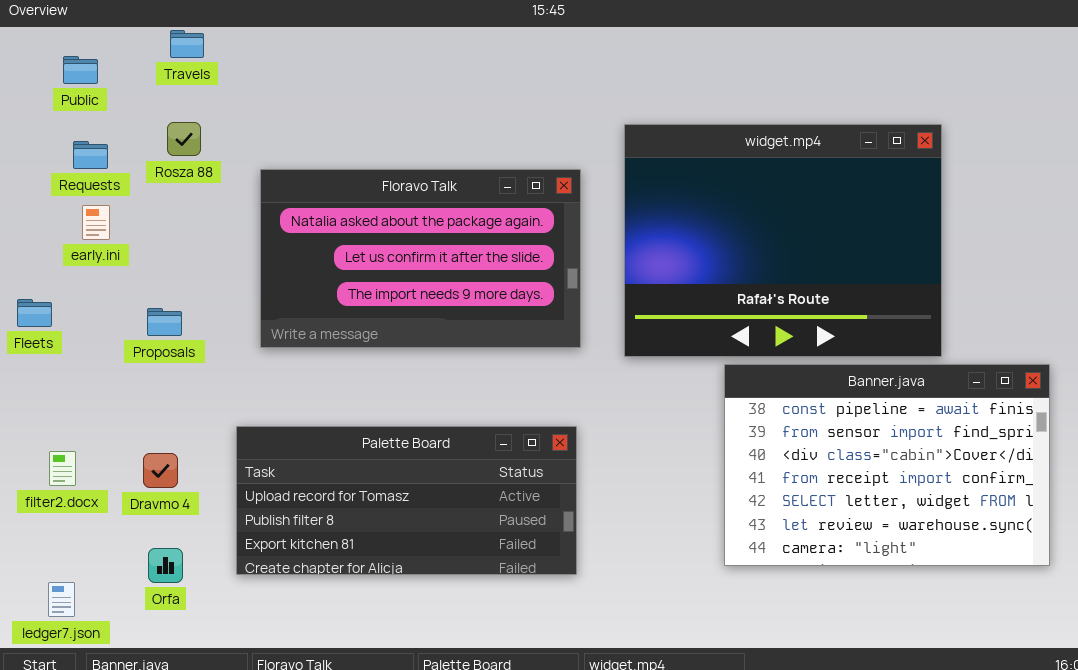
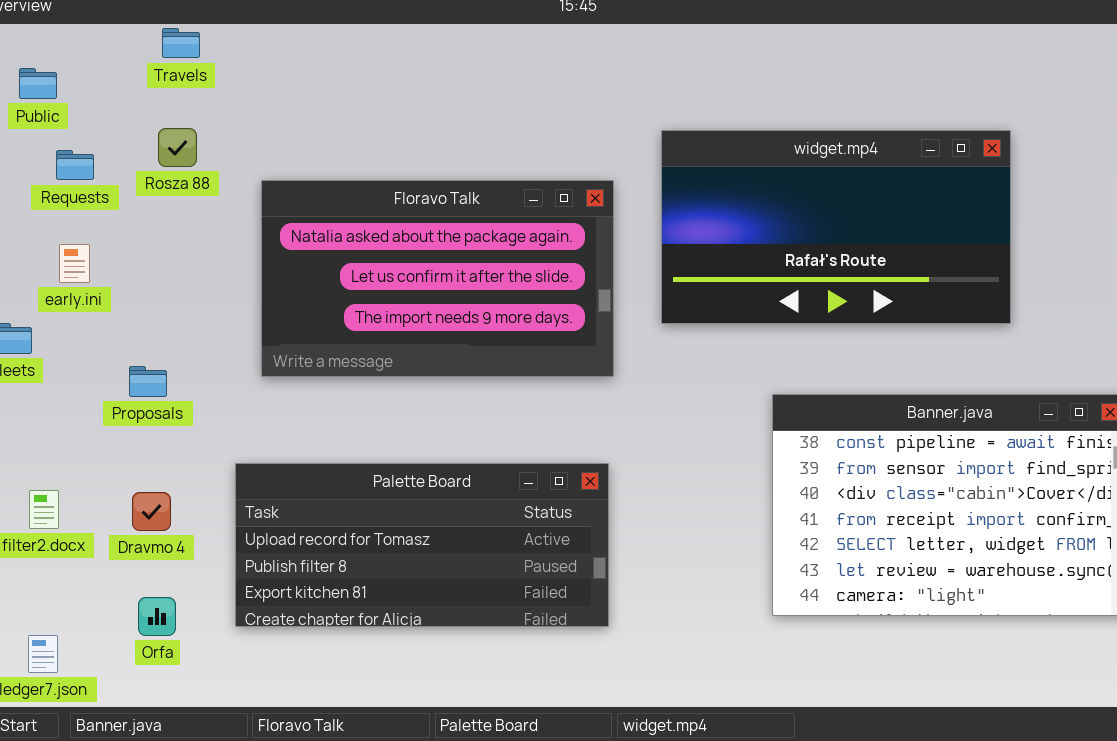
Public: [63,56,98,84] -> [19,68,57,99], moved
widget.mp4: [624,124,942,357] -> [661,130,1011,324], resized
early.ini: [82,205,110,240] -> [59,244,90,283], moved
Proposals: [147,308,182,336] -> [129,366,167,397], moved

